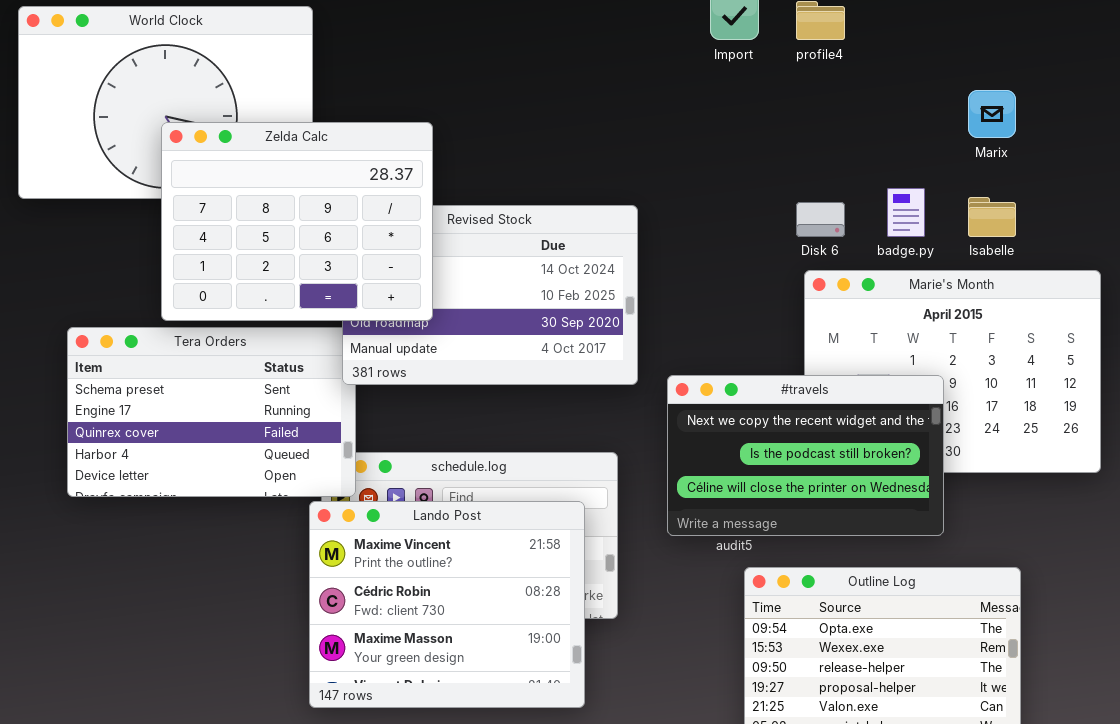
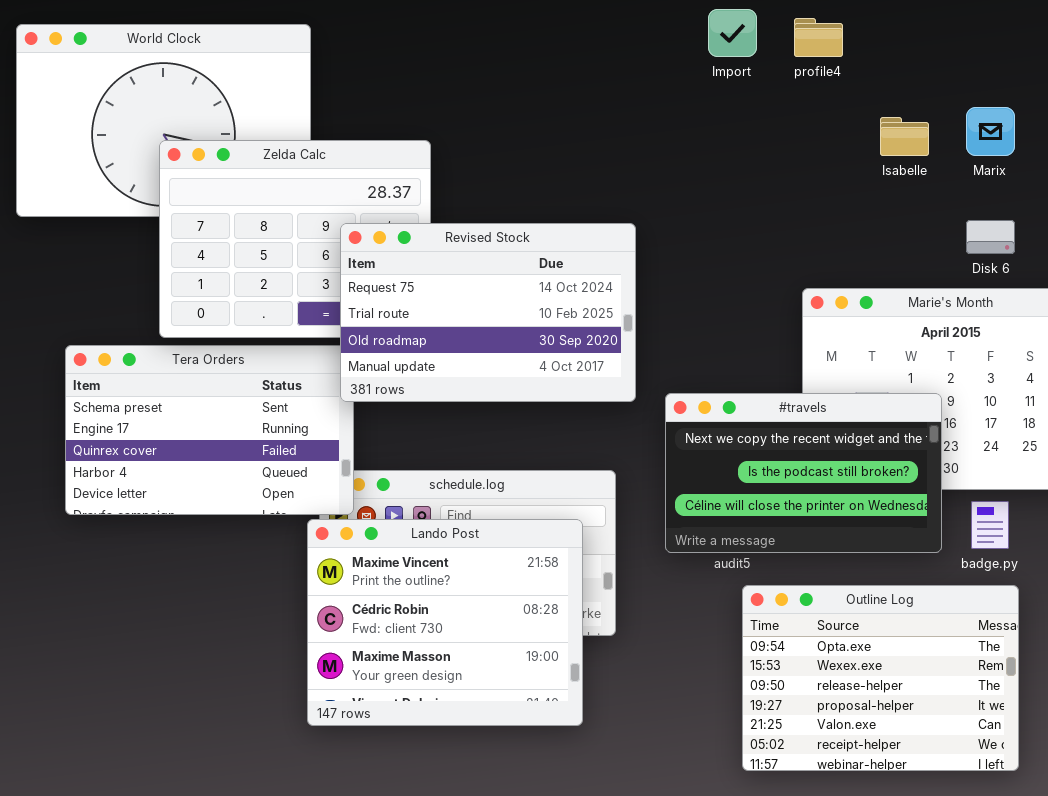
badge.py: [887,188,925,237] -> [971,501,1009,549], moved
Isabelle: [968,197,1016,237] -> [880,117,929,156], moved
Disk 6: [796,202,845,237] -> [966,220,1015,254], moved
Revised Stock: [342,205,638,385] -> [340,223,636,402], raised

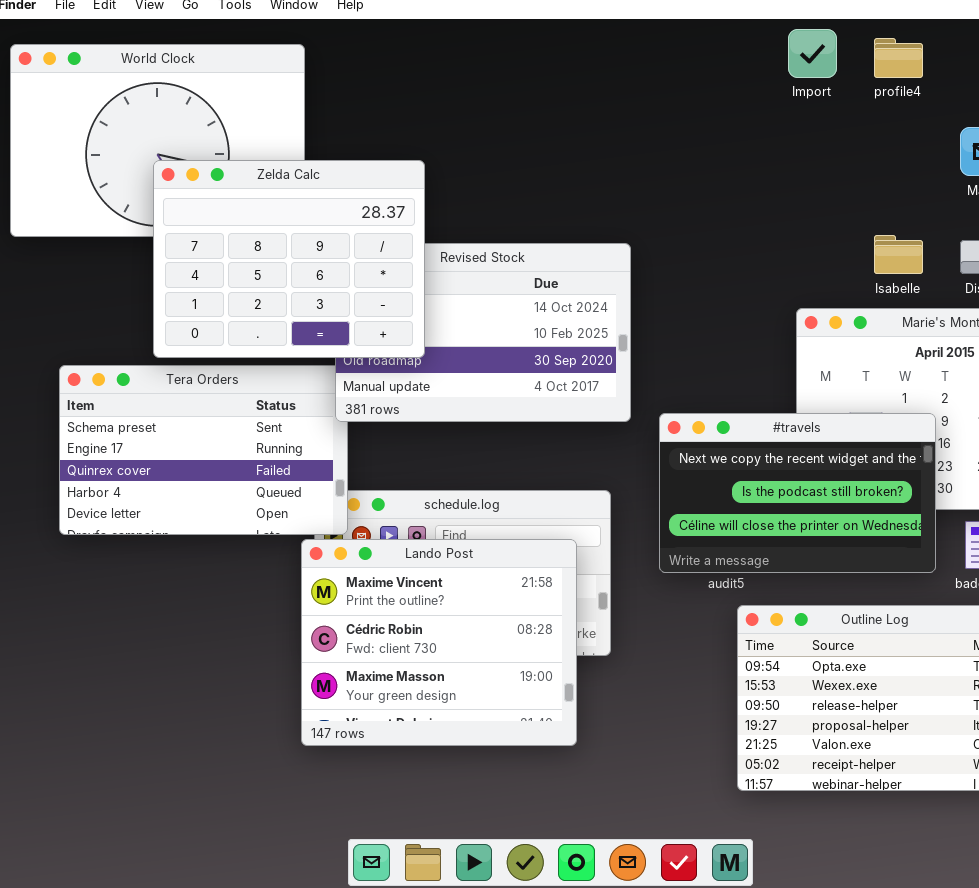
Import: [708,9,757,57] -> [788,29,837,78], moved
profile4: [794,18,843,57] -> [874,38,923,78], moved
Isabelle: [880,117,929,156] -> [874,235,923,274], moved
Zelda Calc: [159,140,431,338] -> [153,160,425,358], raised

